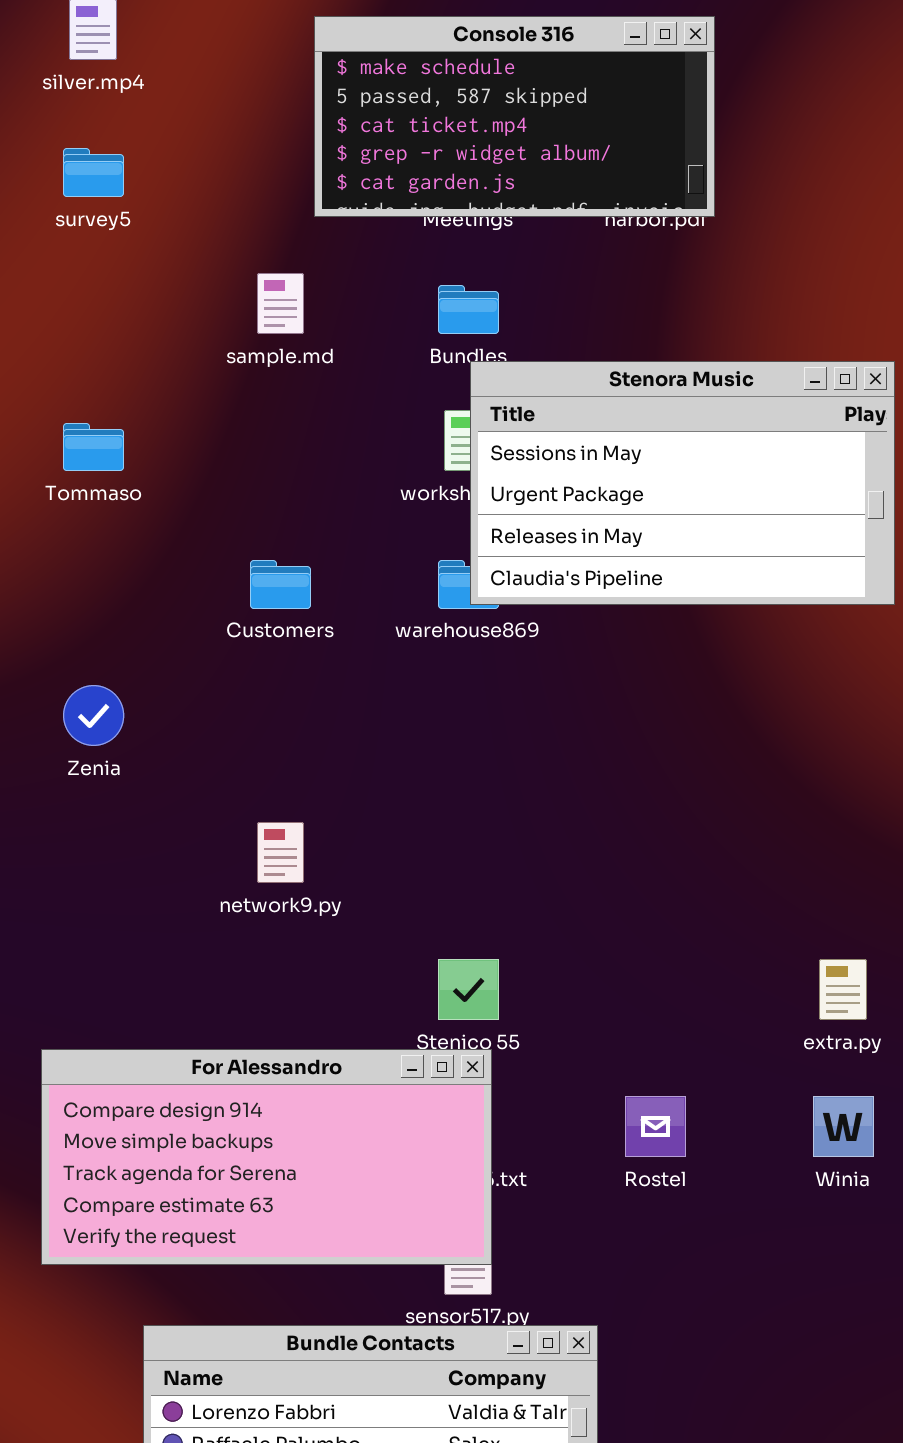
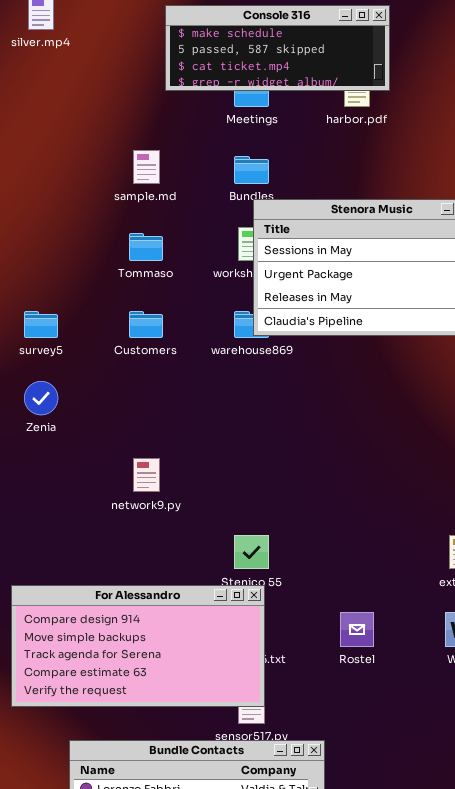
Console 316: [314,16,715,217] -> [165,5,390,91], resized
survey5: [63,148,124,197] -> [24,311,58,338], moved
Tommaso: [63,423,124,471] -> [129,233,163,261], moved

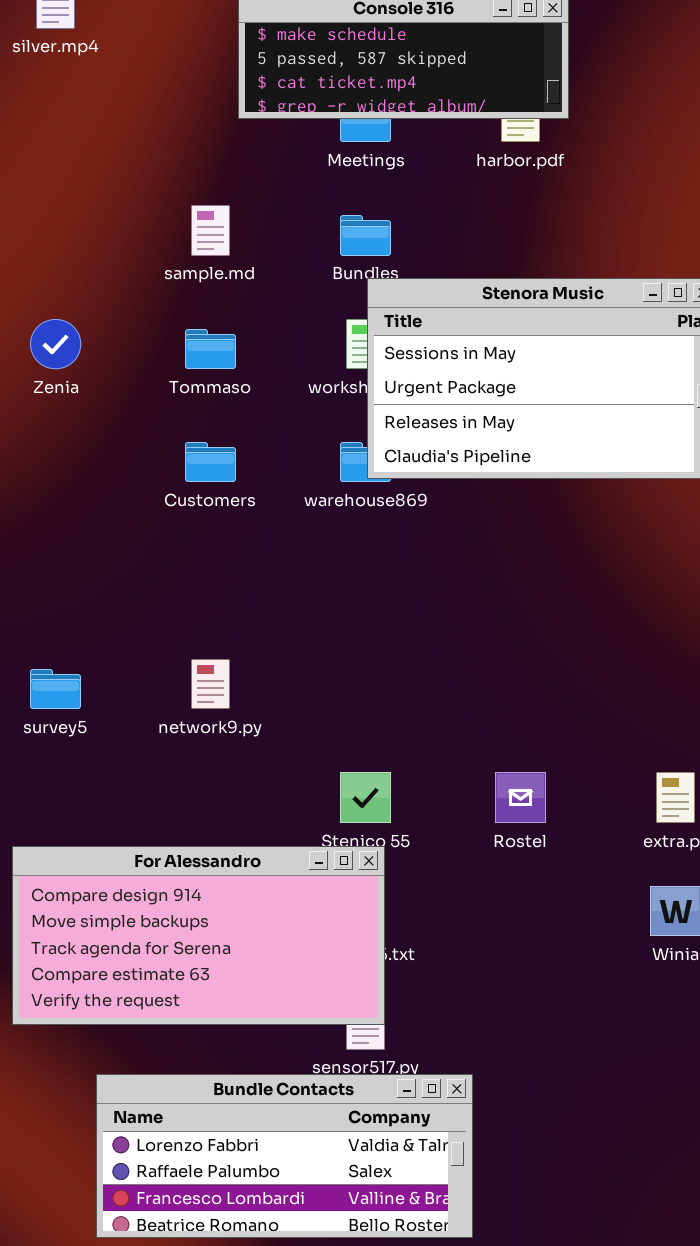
survey5: [24,311,58,338] -> [30,669,81,709], moved
Zenia: [24,381,58,415] -> [30,319,81,369], moved
Rostel: [340,612,374,647] -> [495,772,546,823], moved

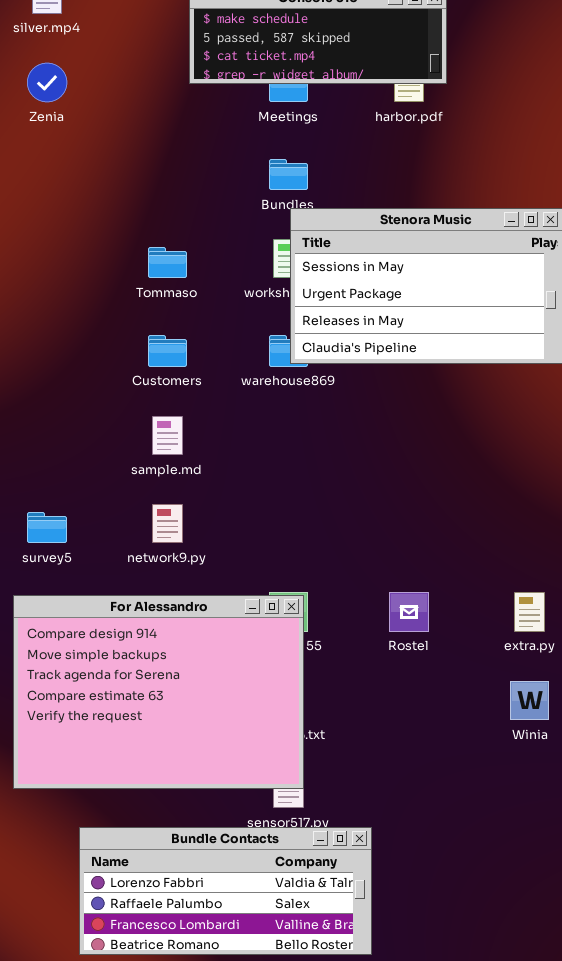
sample.md: [191,205,230,256] -> [152,416,183,455], moved
Zenia: [30,319,81,369] -> [27,63,67,102], moved
For Alessandro: [12,846,385,1025] -> [13,595,304,789], resized

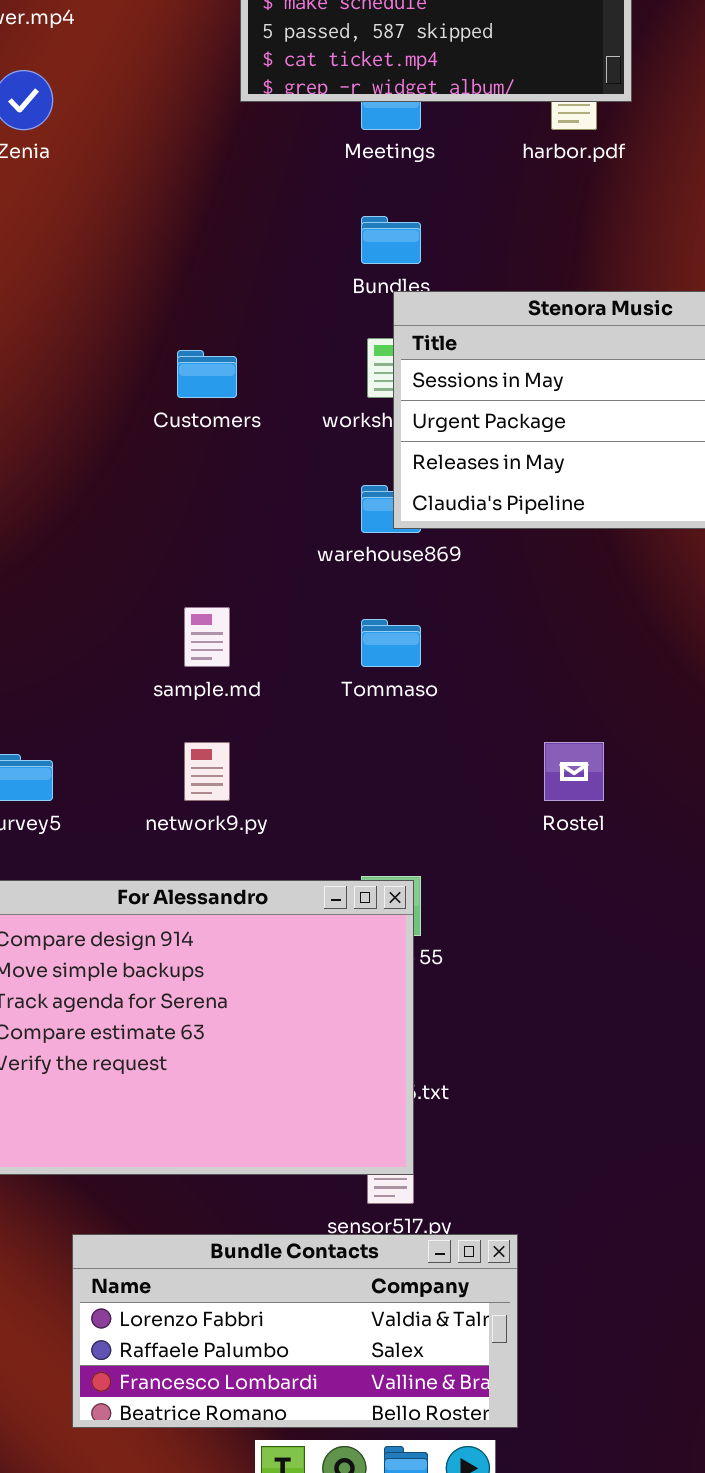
Tommaso: [148,247,187,278] -> [361,619,421,667], moved
Customers: [148,335,187,367] -> [177,350,237,398], moved
Rostel: [389,592,429,632] -> [544,742,604,801], moved

